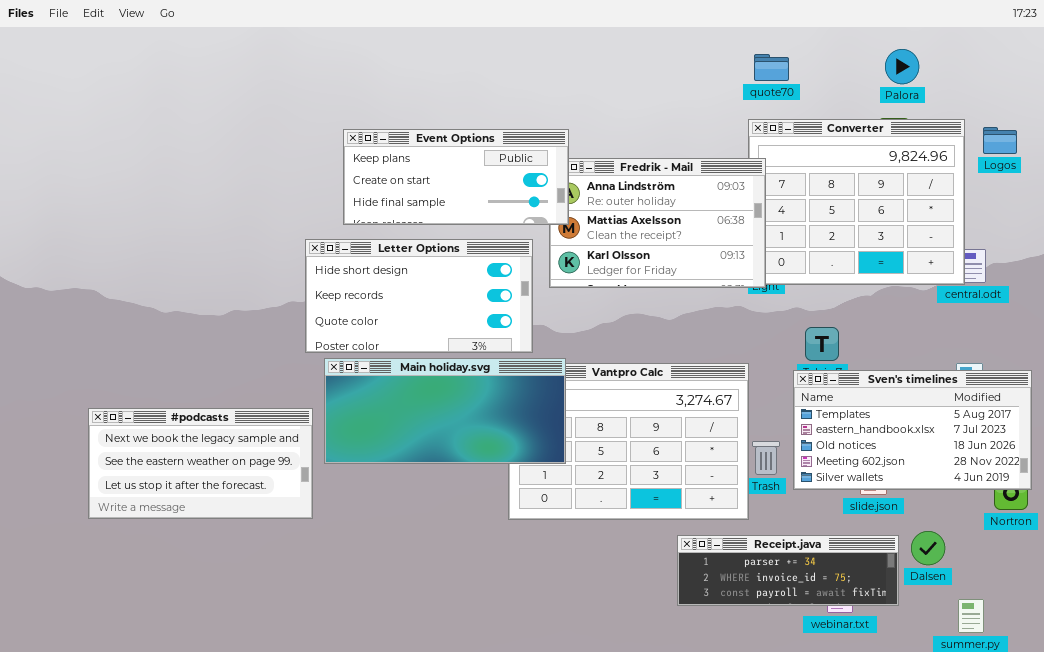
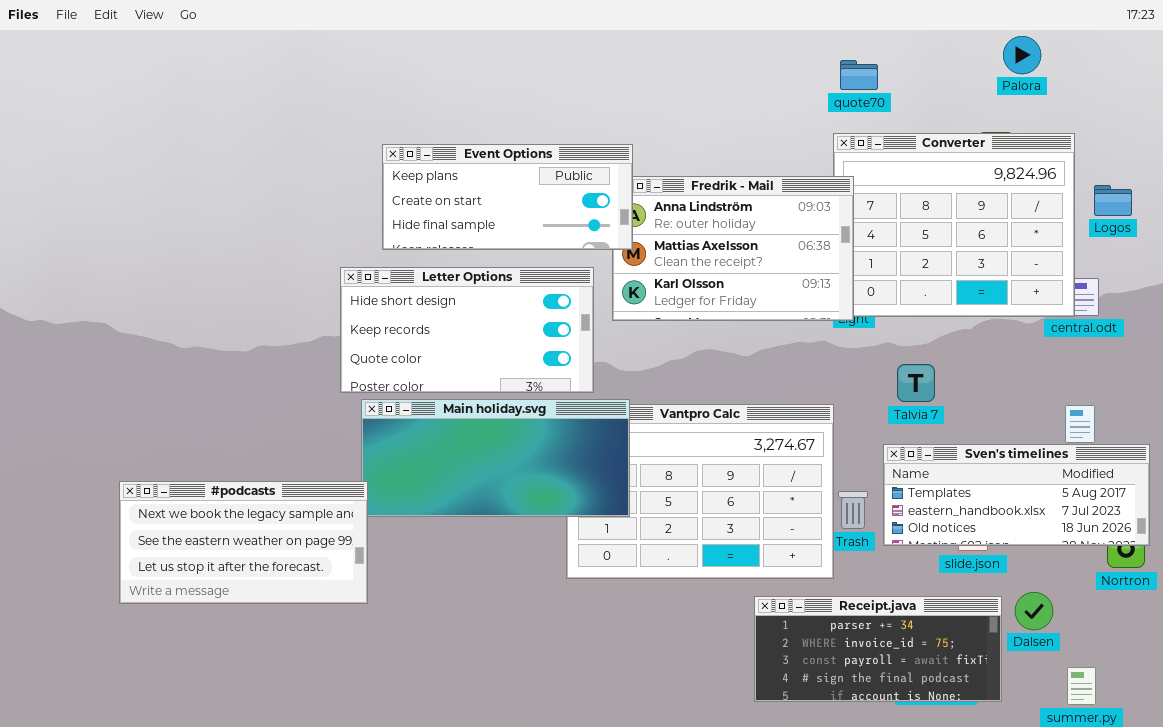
Palora: [885,49,919,84] -> [1003,36,1041,74], moved
Logos: [983,127,1017,154] -> [1094,185,1132,216], moved
Sven's timelines: [793,370,1032,490] -> [883,444,1150,546], resized
#podcasts: [88,408,313,519] -> [119,481,368,604], moved
Receipt.java: [677,535,899,606] -> [754,596,1002,702], resized

